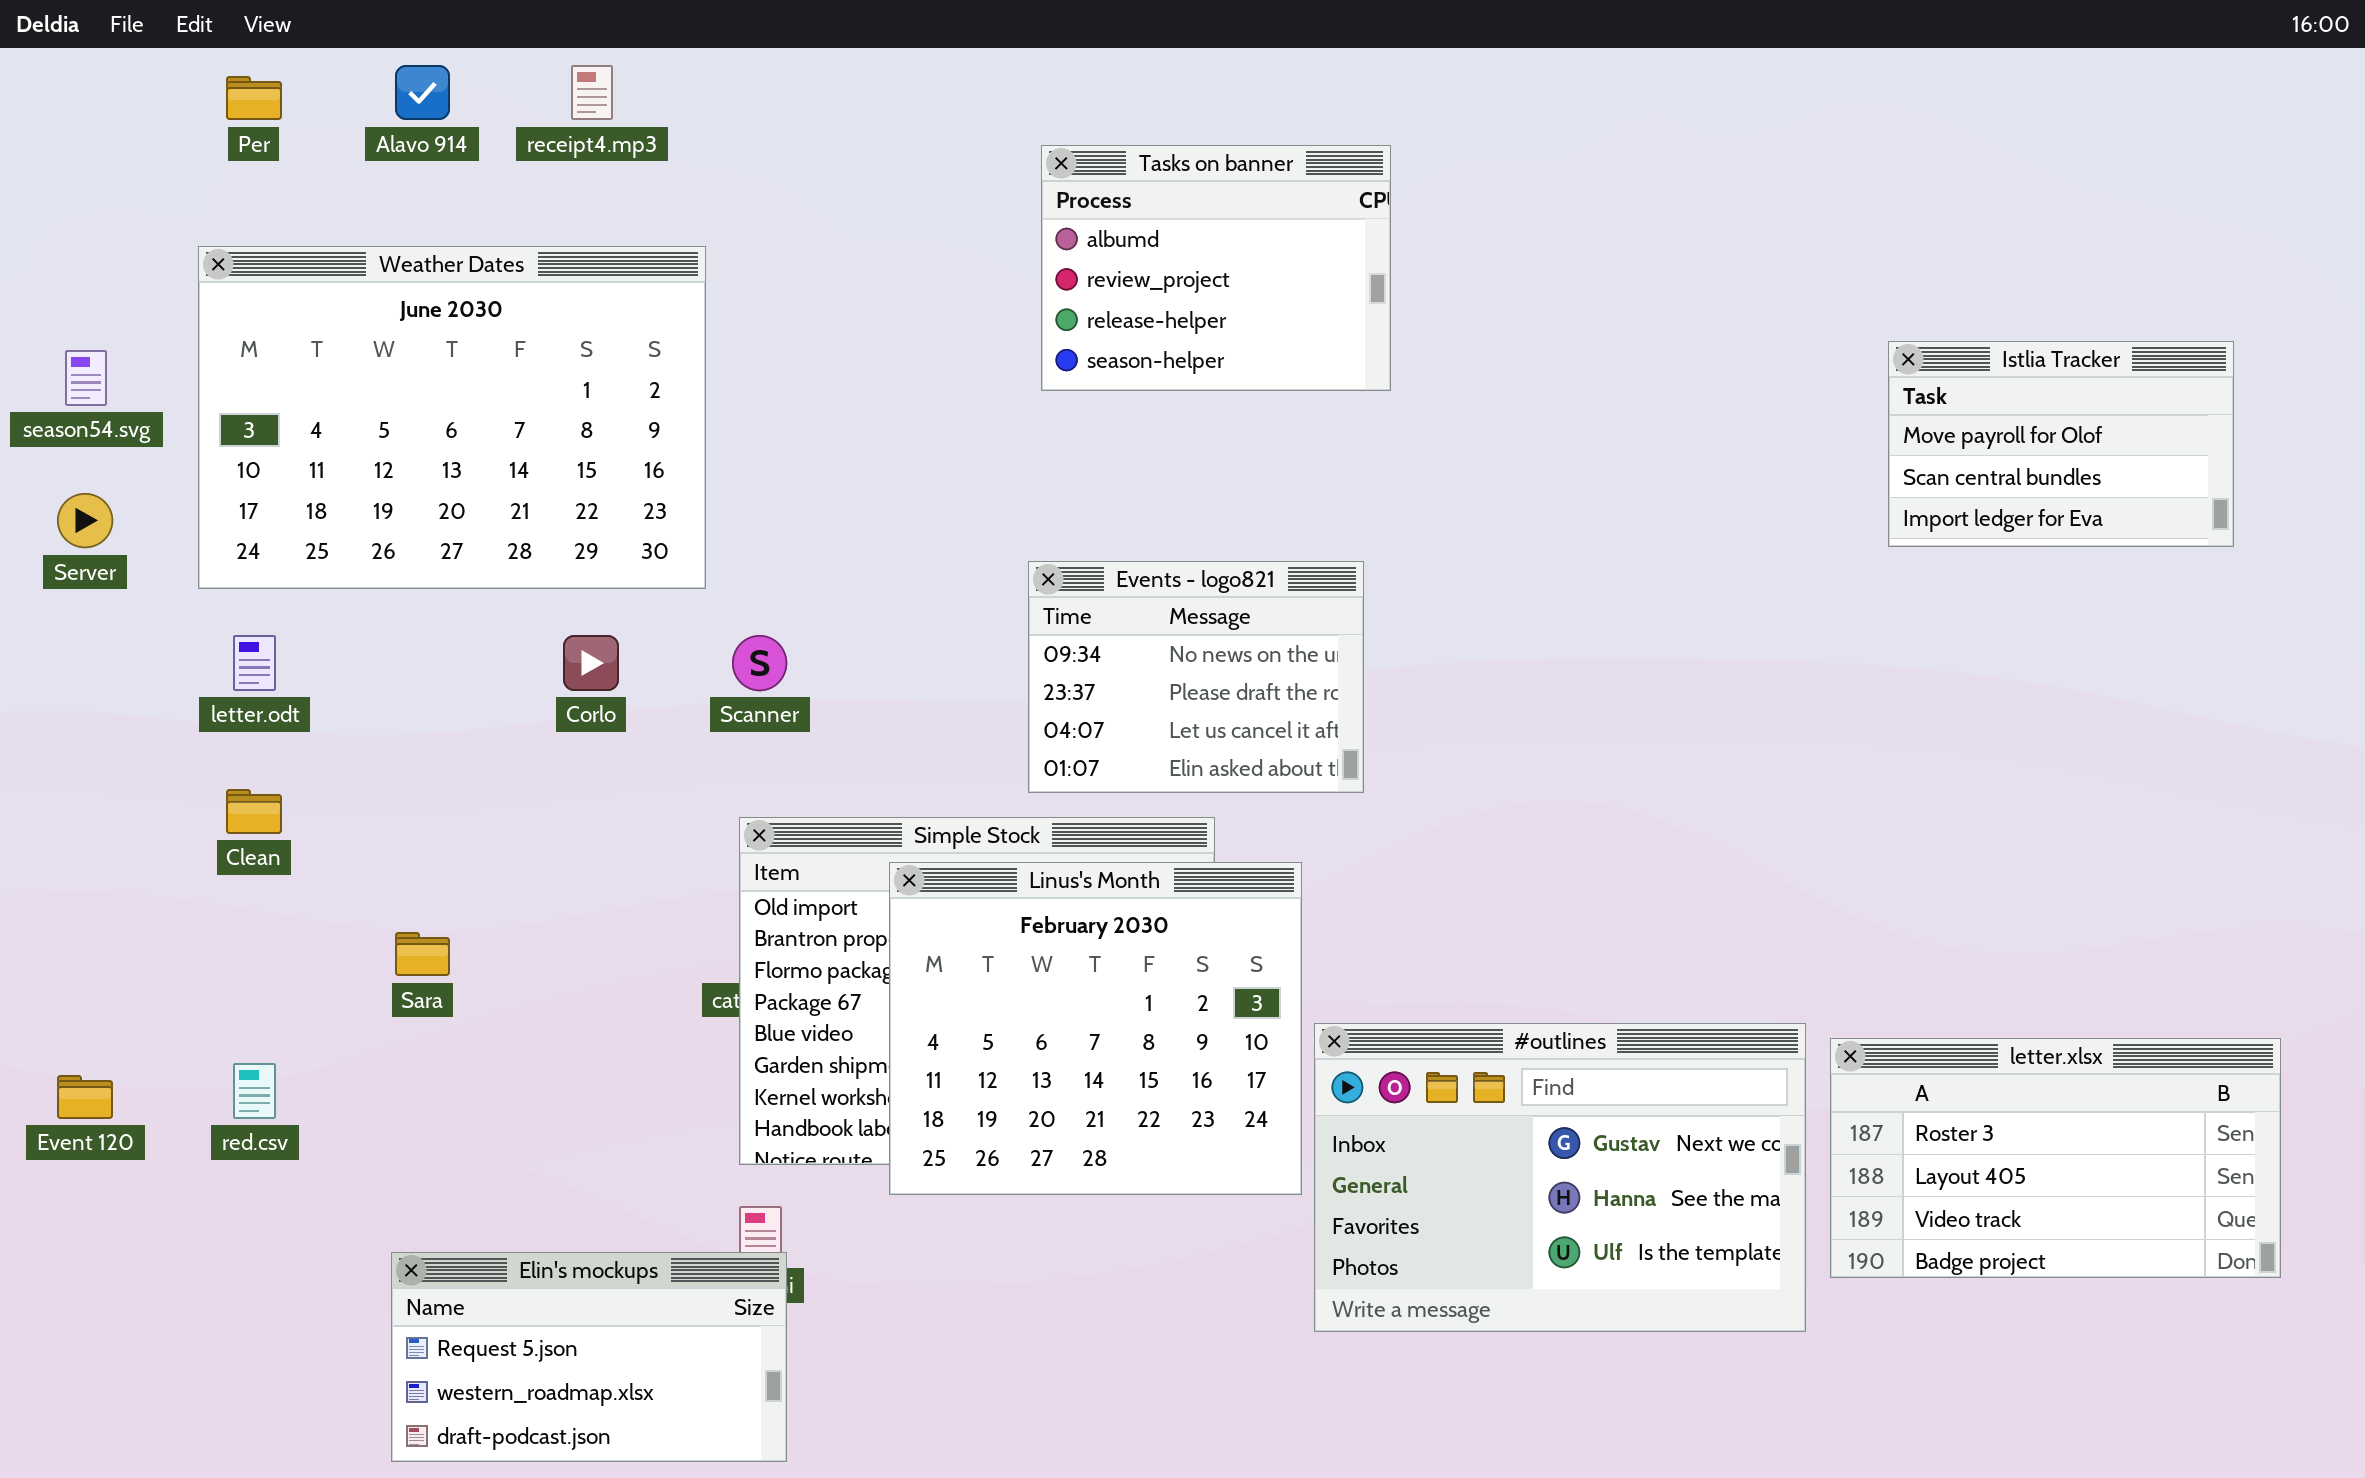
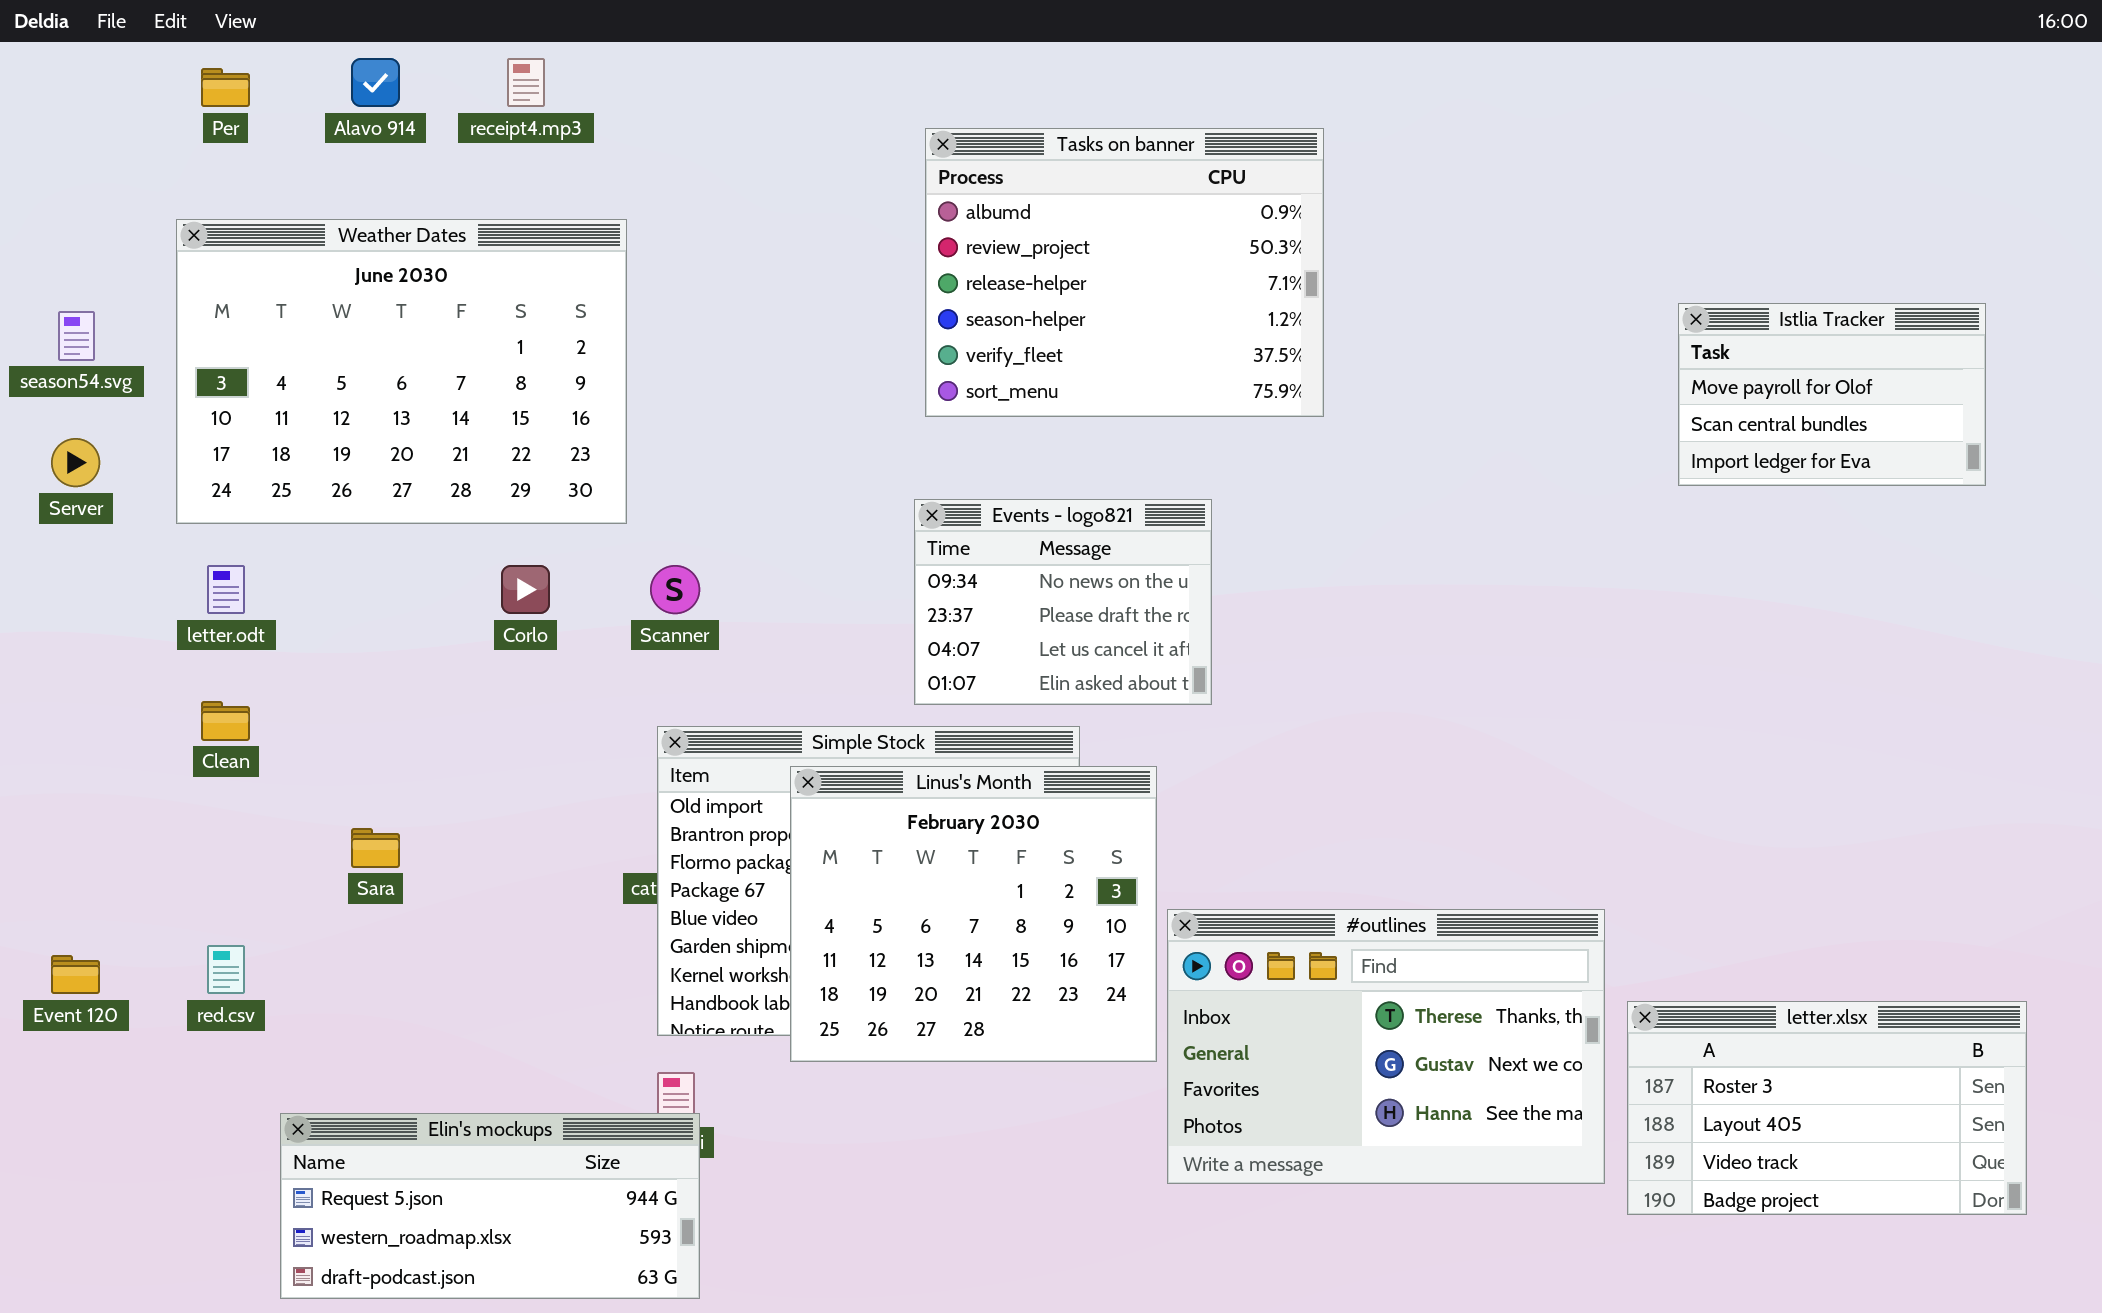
Tasks on banner: [1041,145,1391,391] -> [925,128,1324,417], resized
#outlines: [1314,1023,1806,1332] -> [1167,909,1605,1184], scrolled up 1 row
letter.xlsx: [1830,1038,2281,1278] -> [1627,1001,2027,1215], moved
Elin's mockups: [391,1252,787,1462] -> [280,1113,700,1299], resized

